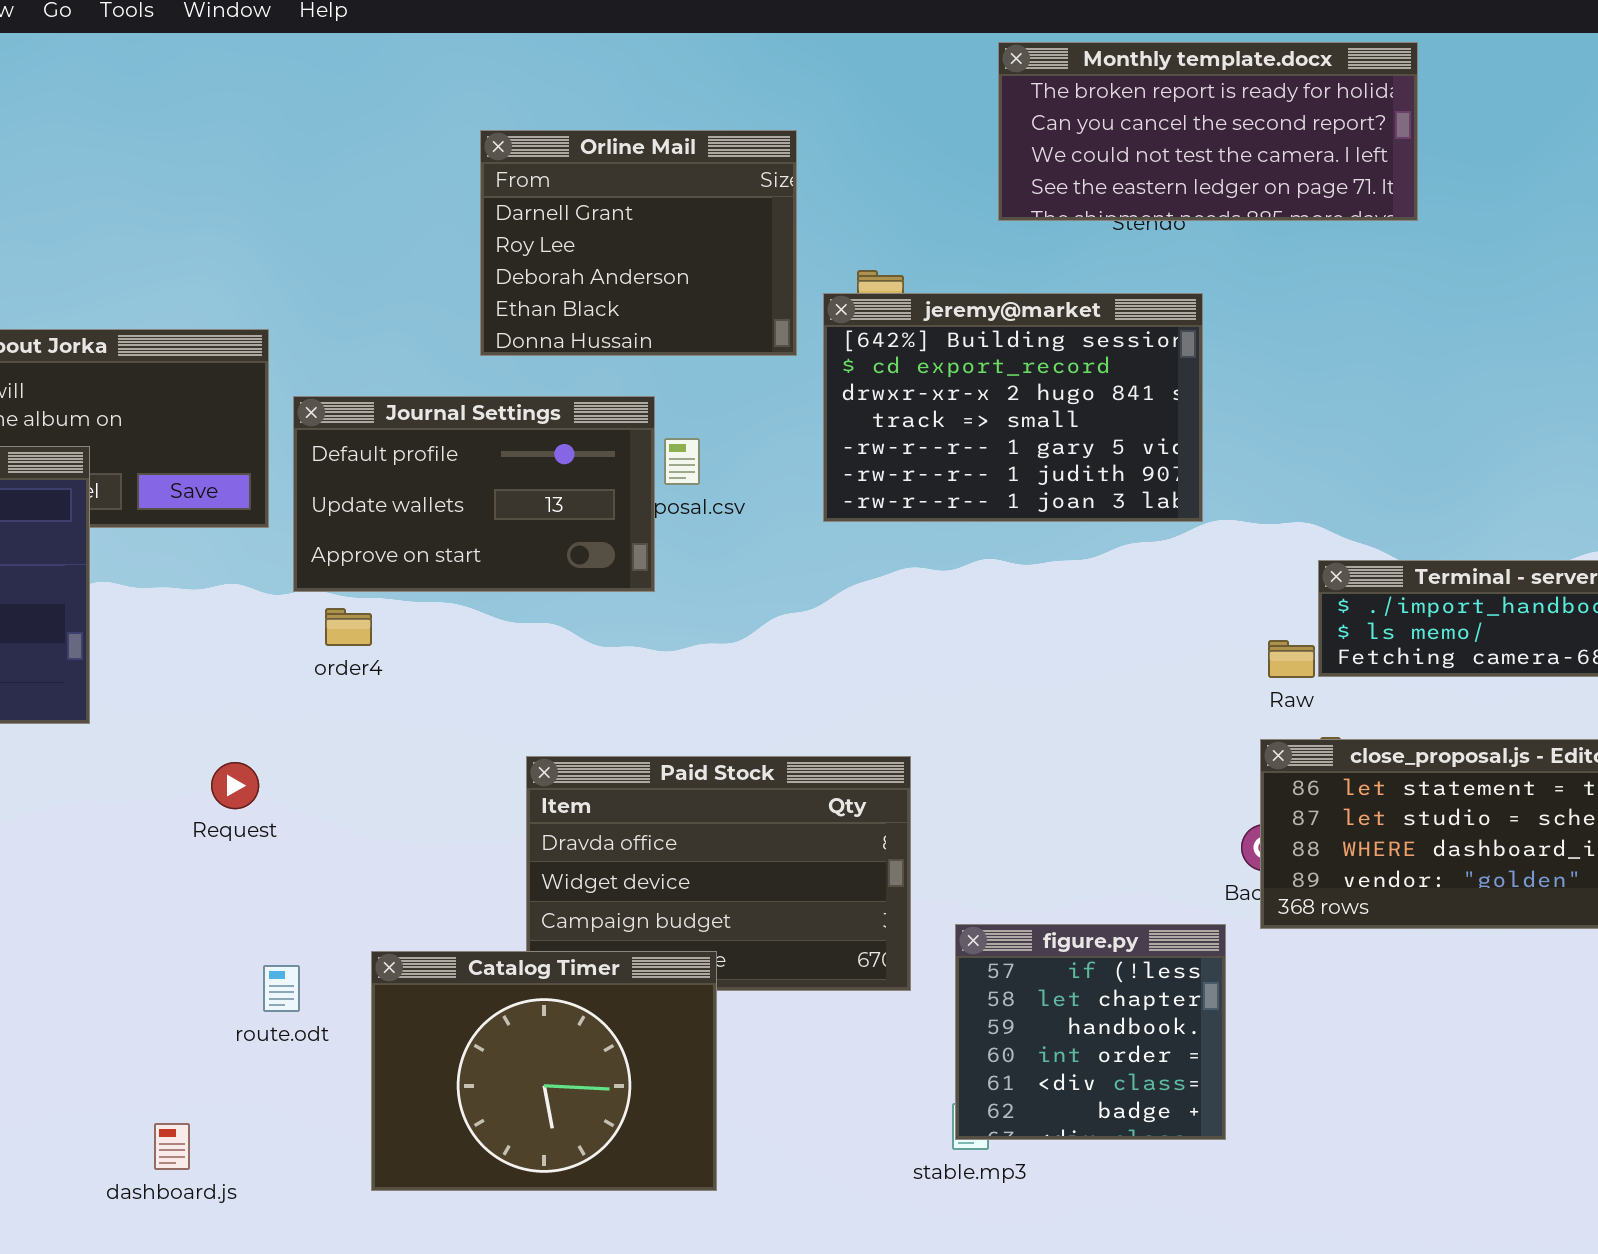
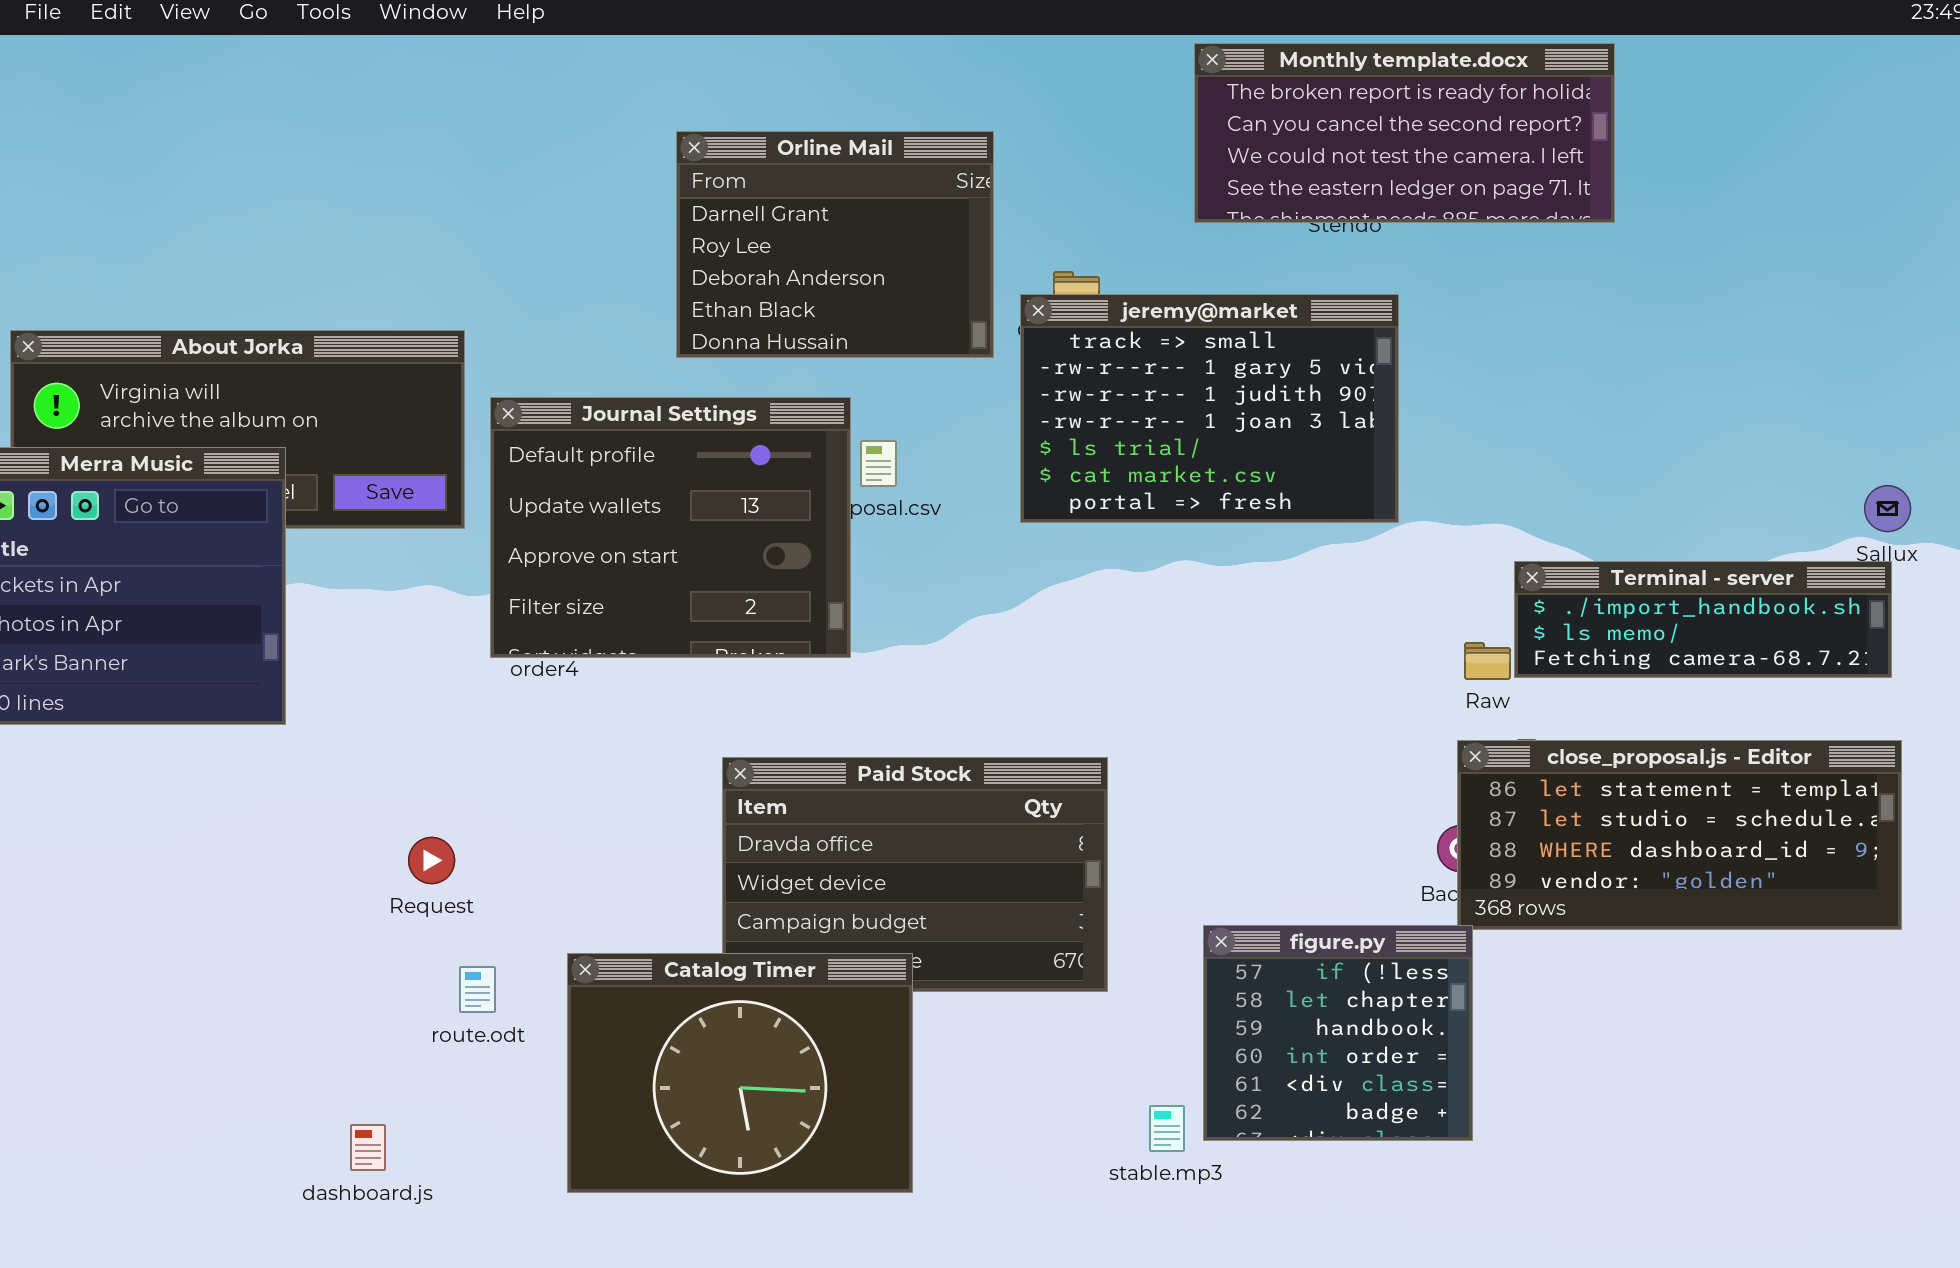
jeremy@market: [823,293,1203,522] -> [1020,294,1399,523], scrolled down 3 rows
Journal Settings: [293,396,655,592] -> [490,397,851,658], resized
Request: [211,762,259,809] -> [408,837,455,884], moved
figure.py: [955,924,1226,1140] -> [1203,925,1473,1141], moved

